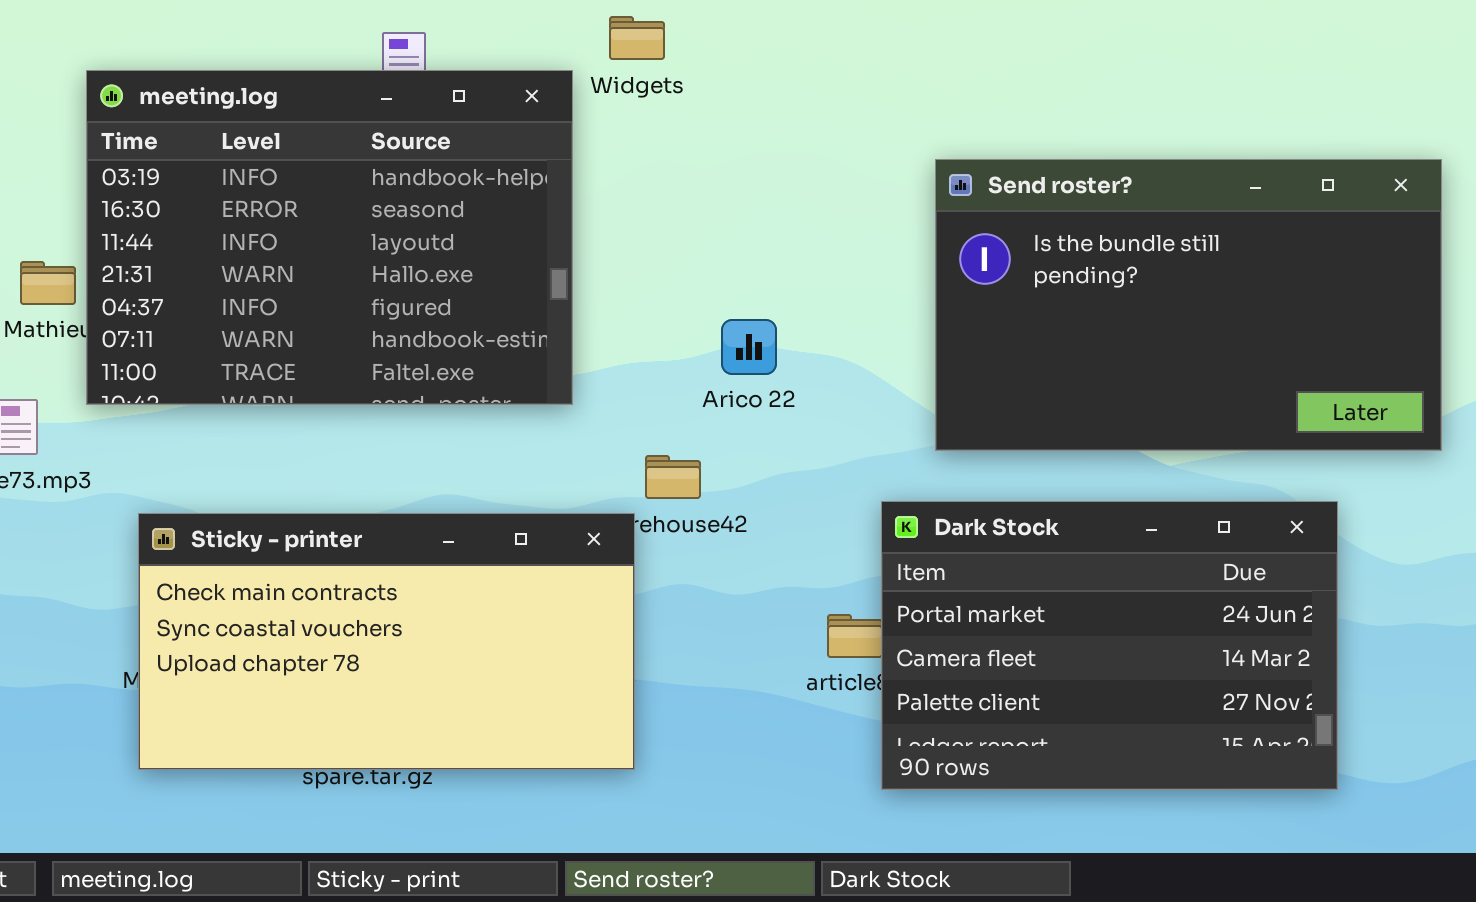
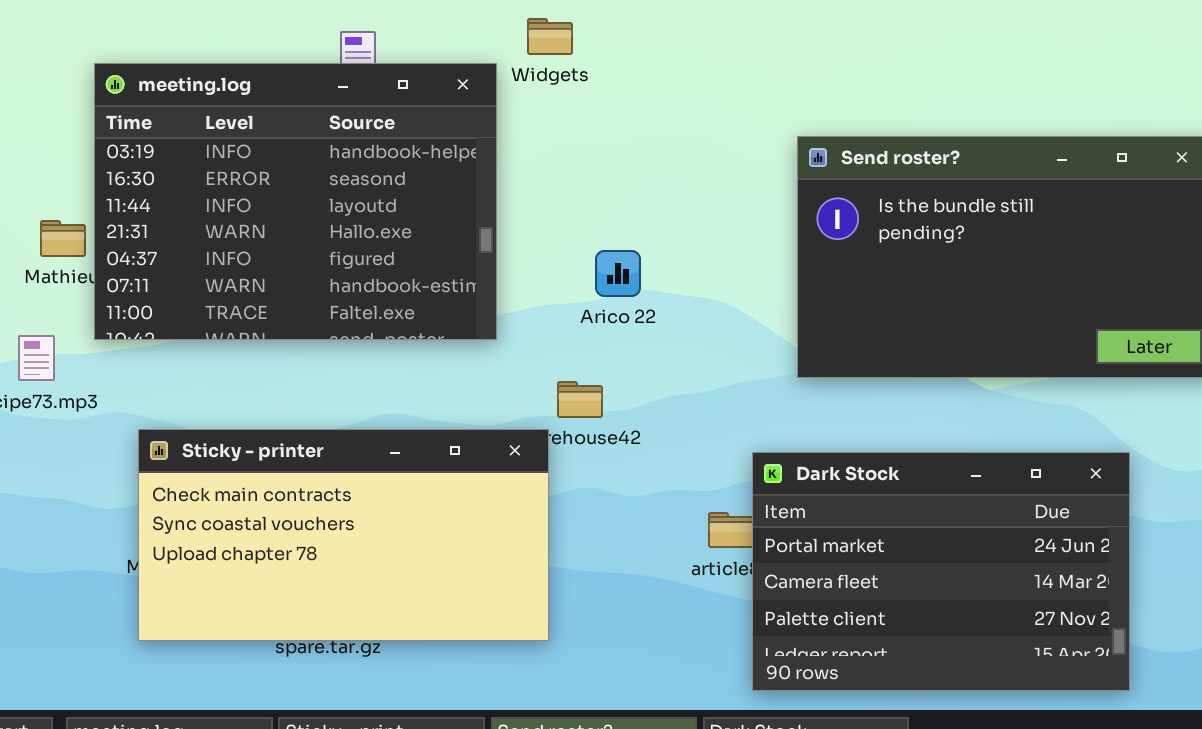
Arico 22: [721,319,777,375] -> [595,250,641,297], moved
Dark Stock: [881,501,1338,790] -> [752,452,1130,691], moved

